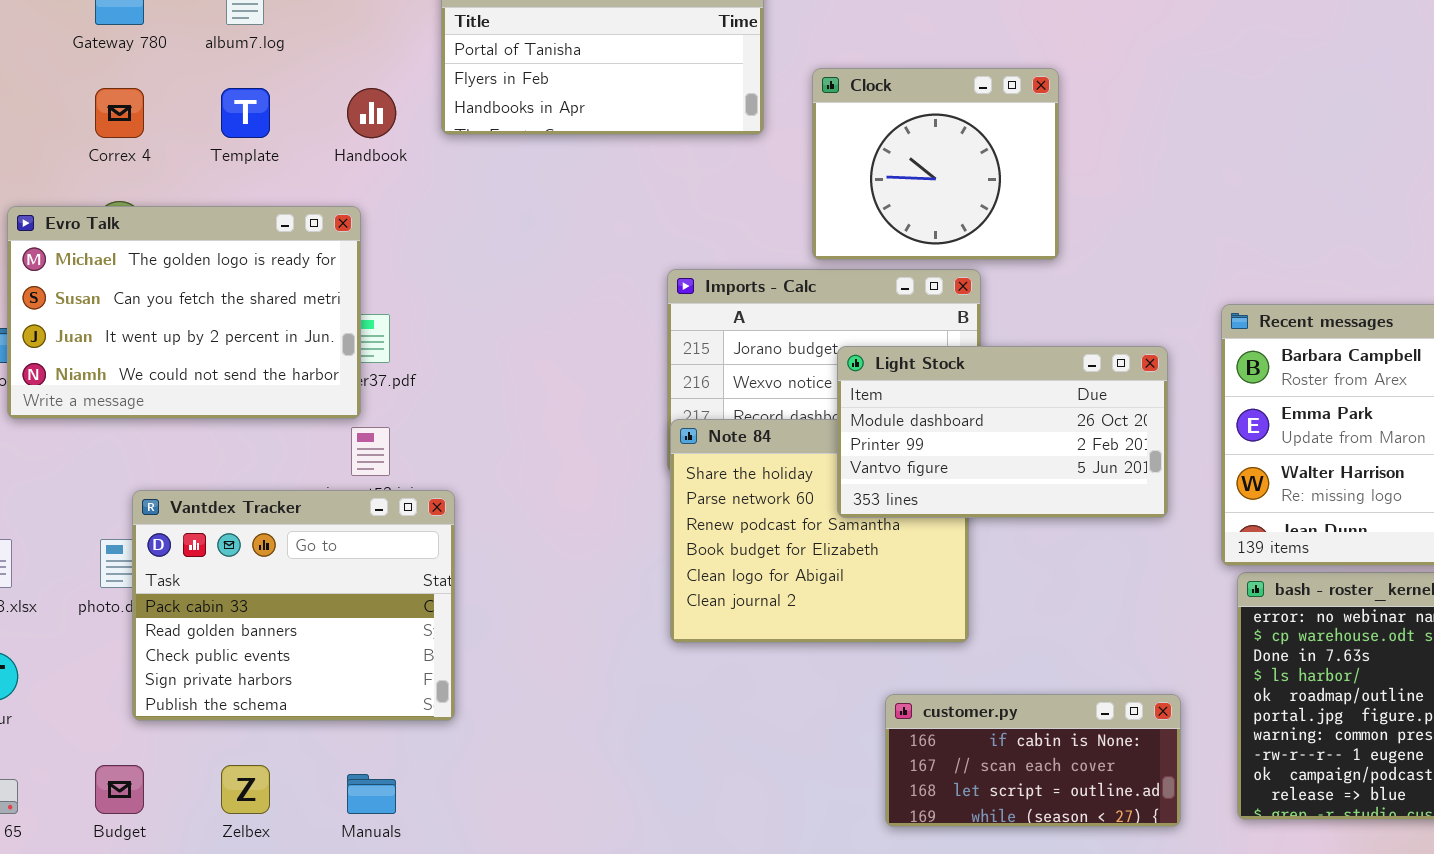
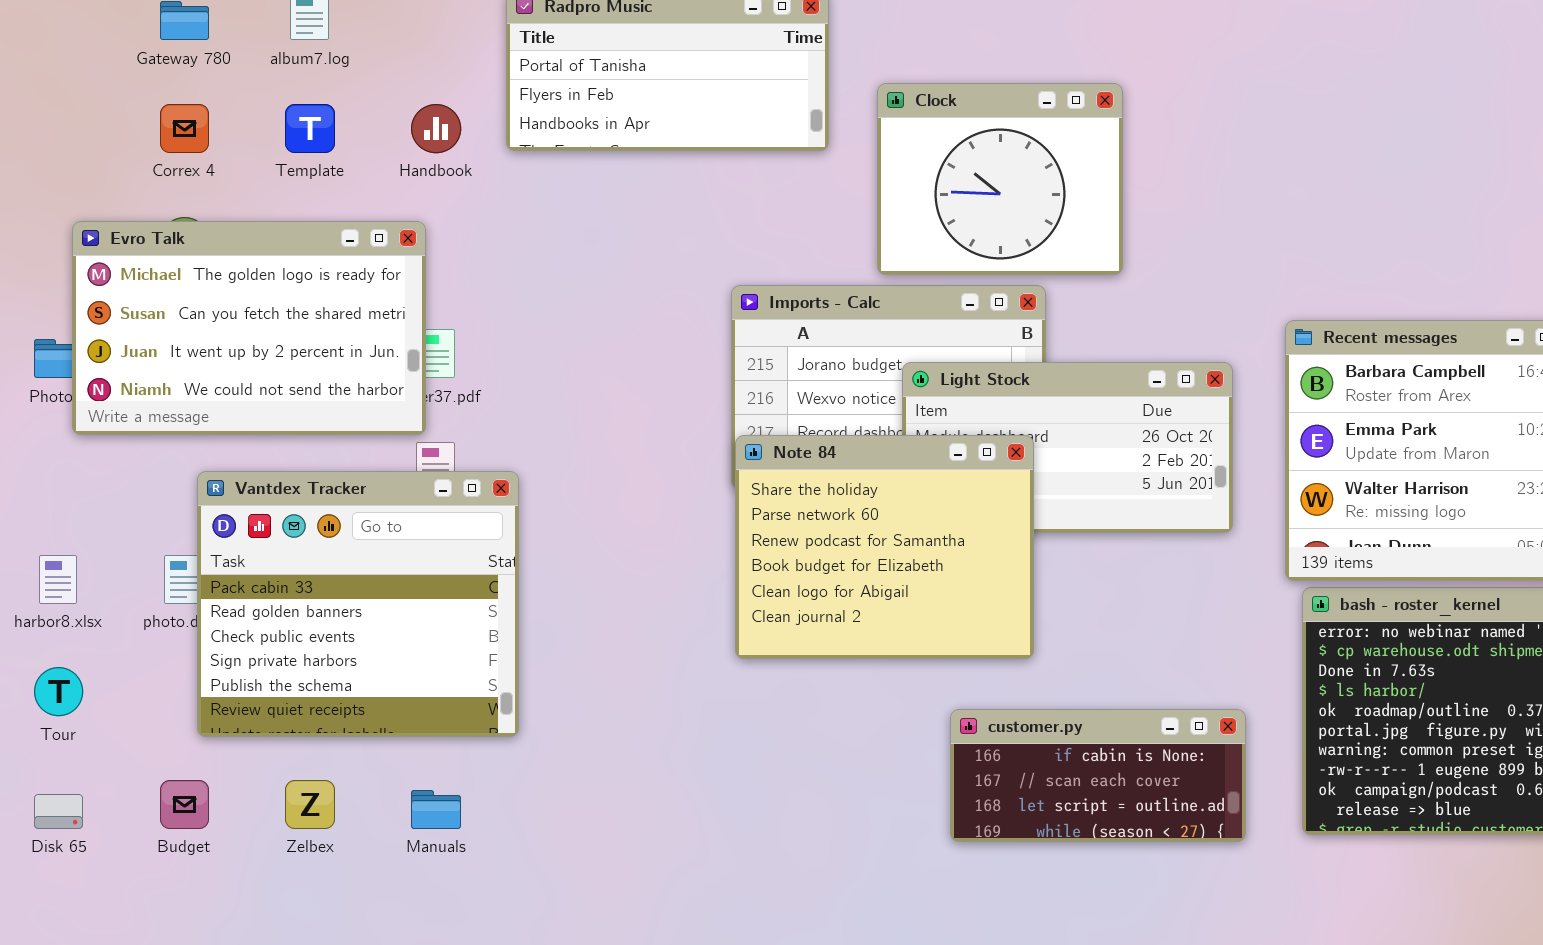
Note 84: [670,419,969,643] -> [735,435,1034,659], raised
Vantdex Tracker: [132,490,455,721] -> [197,471,519,737], resized

